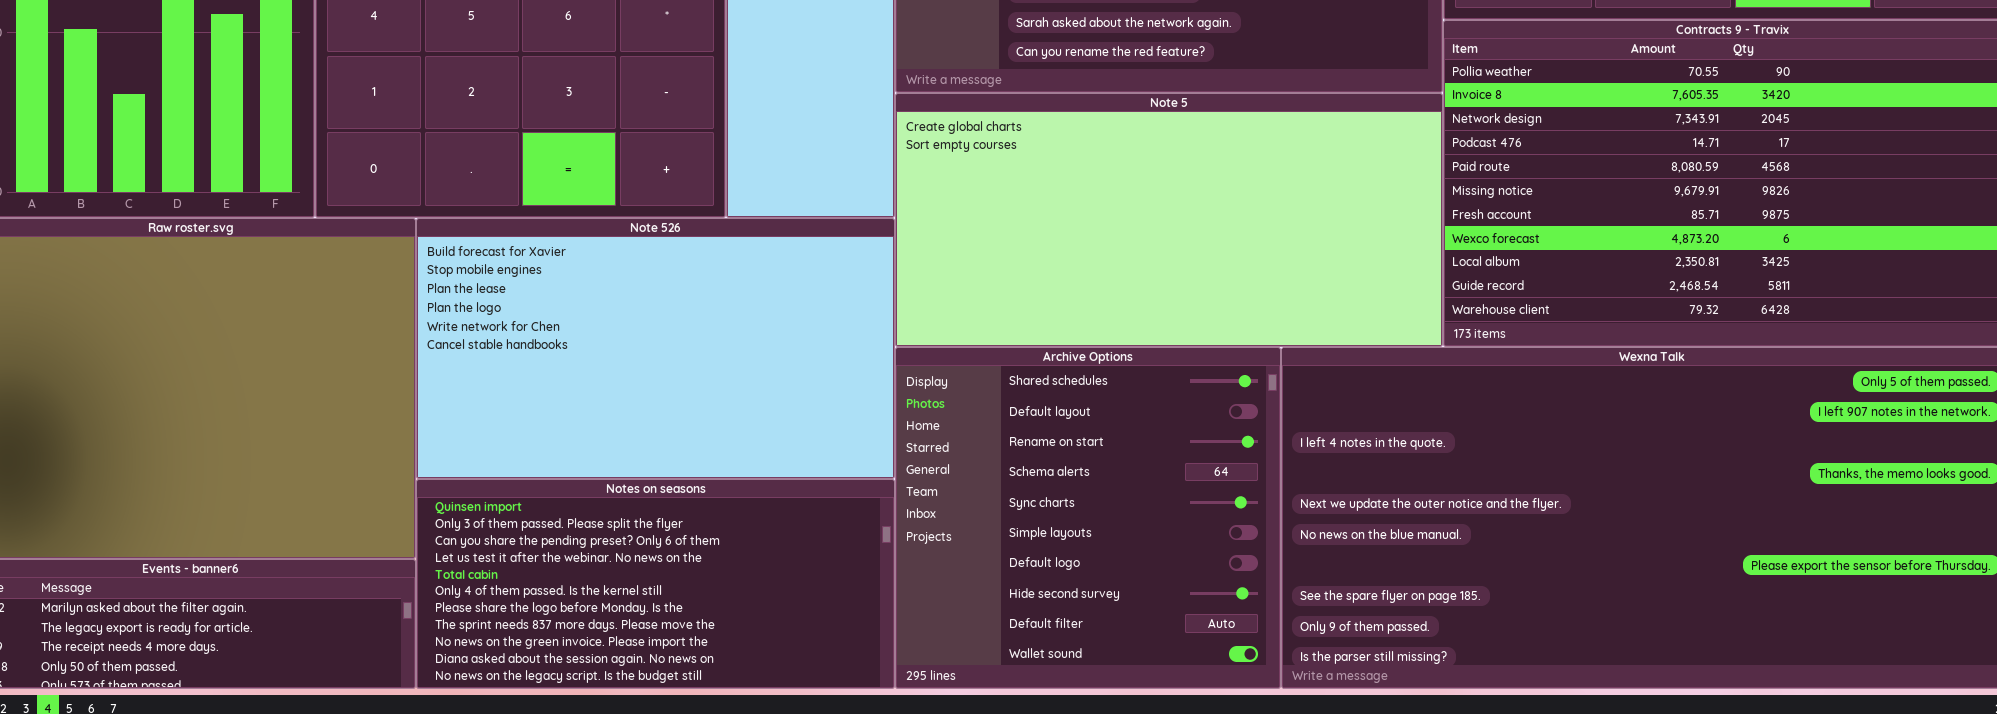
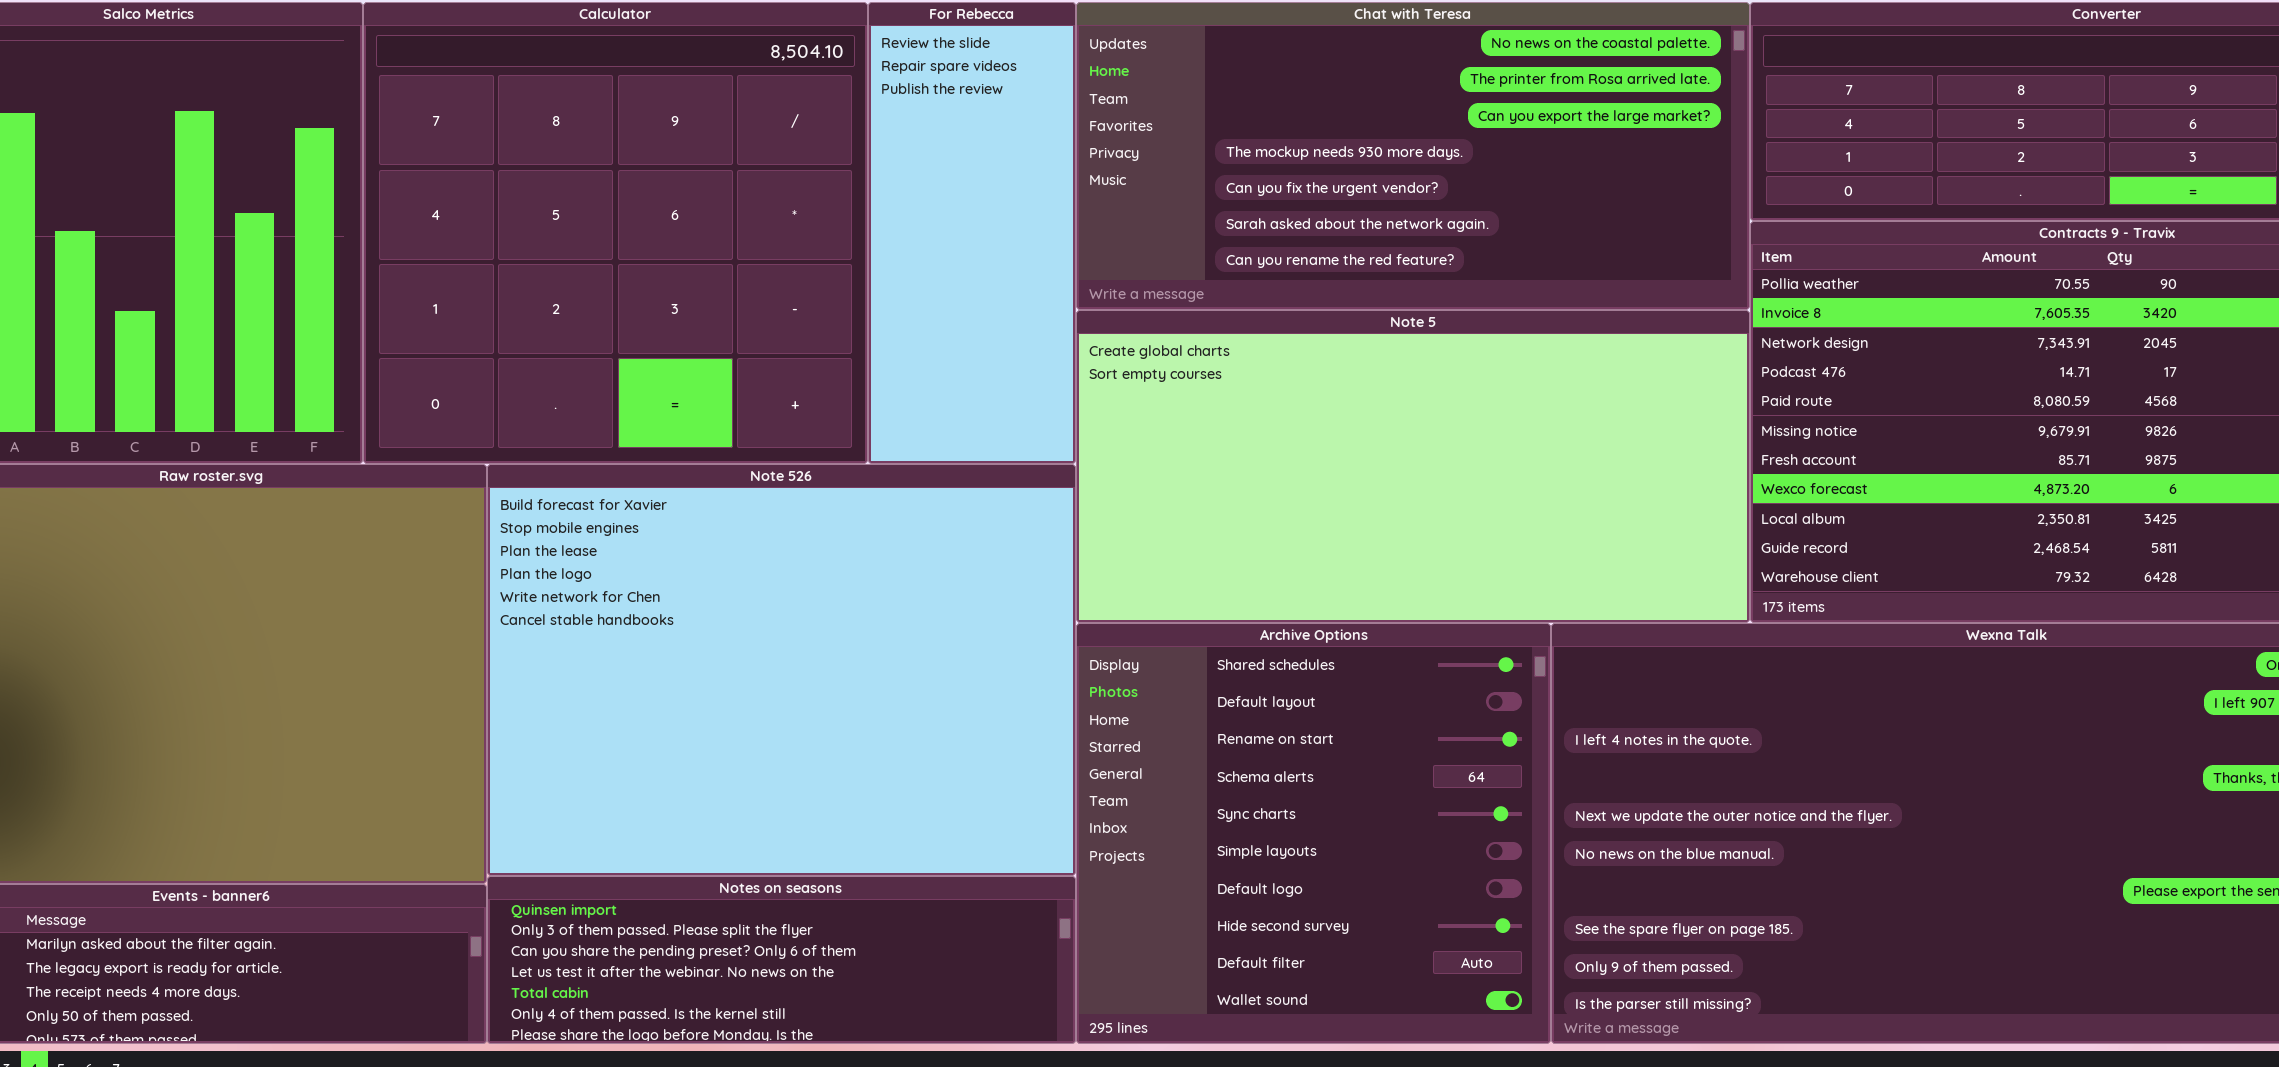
Note 526: [416,218,895,479] -> [487,464,1076,876], resized
Notes on seasons: [416,479,895,689] -> [487,876,1076,1044], resized

